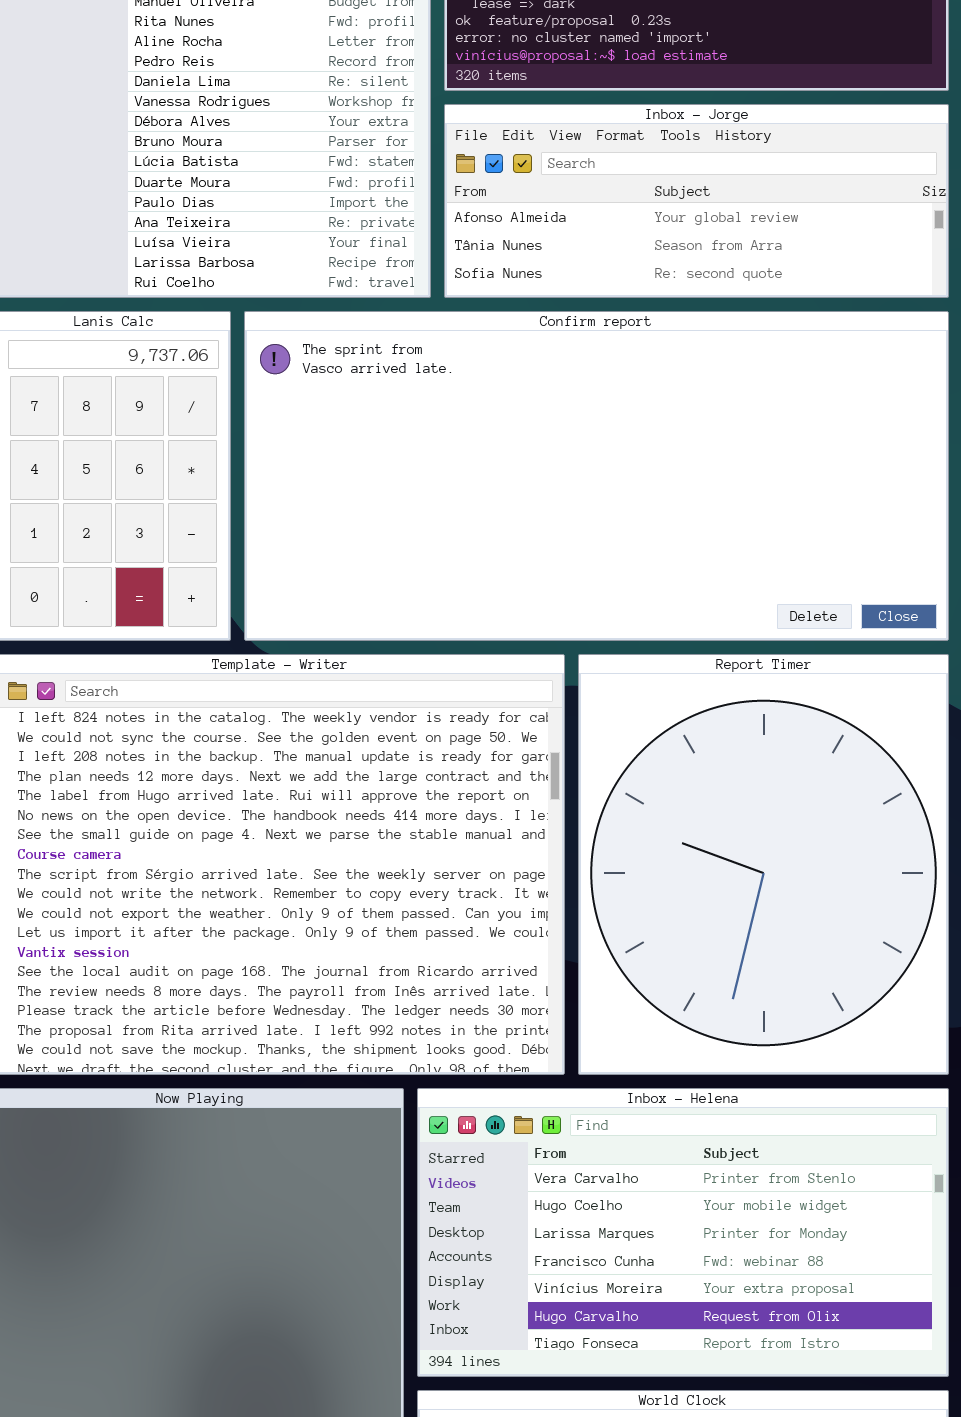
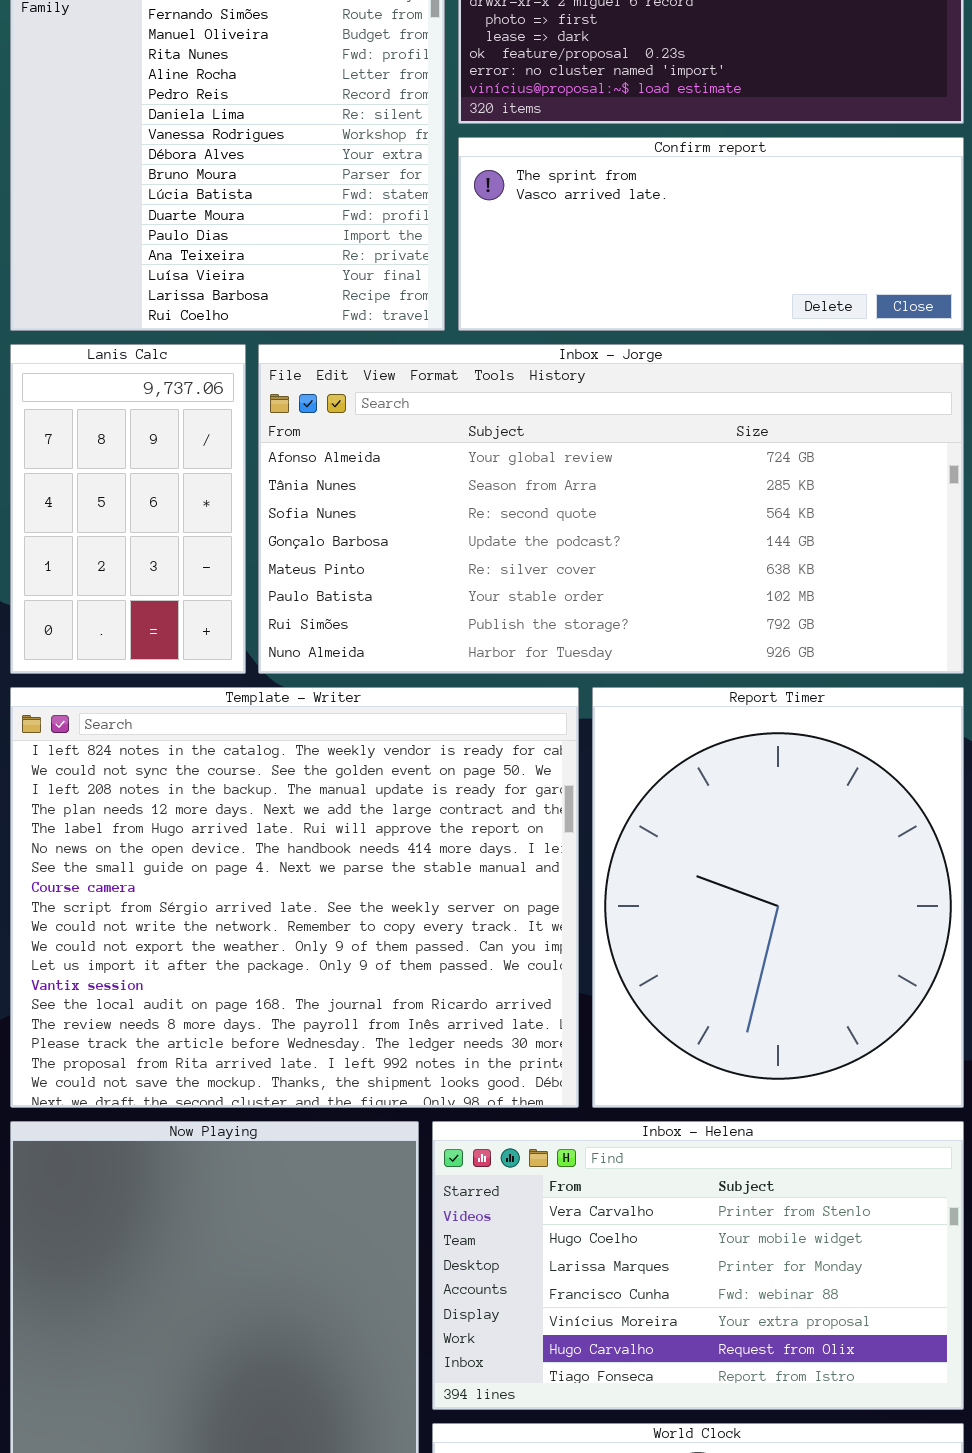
Inbox - Jorge: [444,104,949,298] -> [258,344,964,674], moved, resized
Confirm report: [244,311,949,641] -> [458,137,964,331], moved, resized

